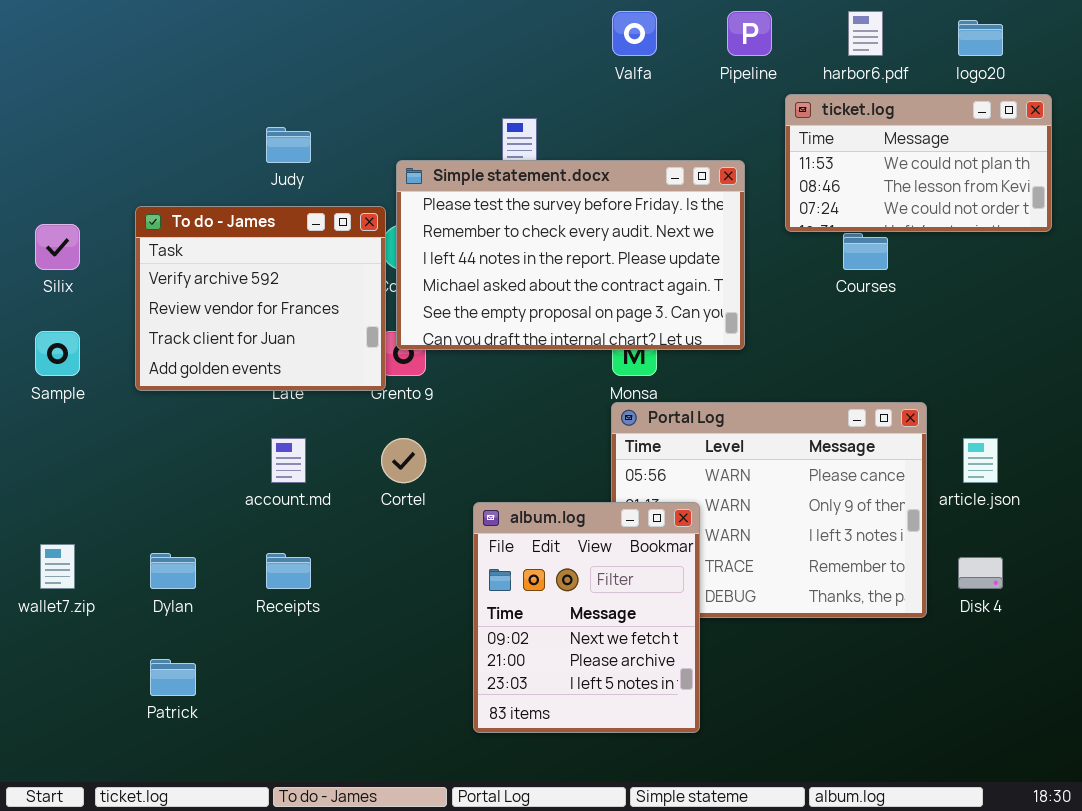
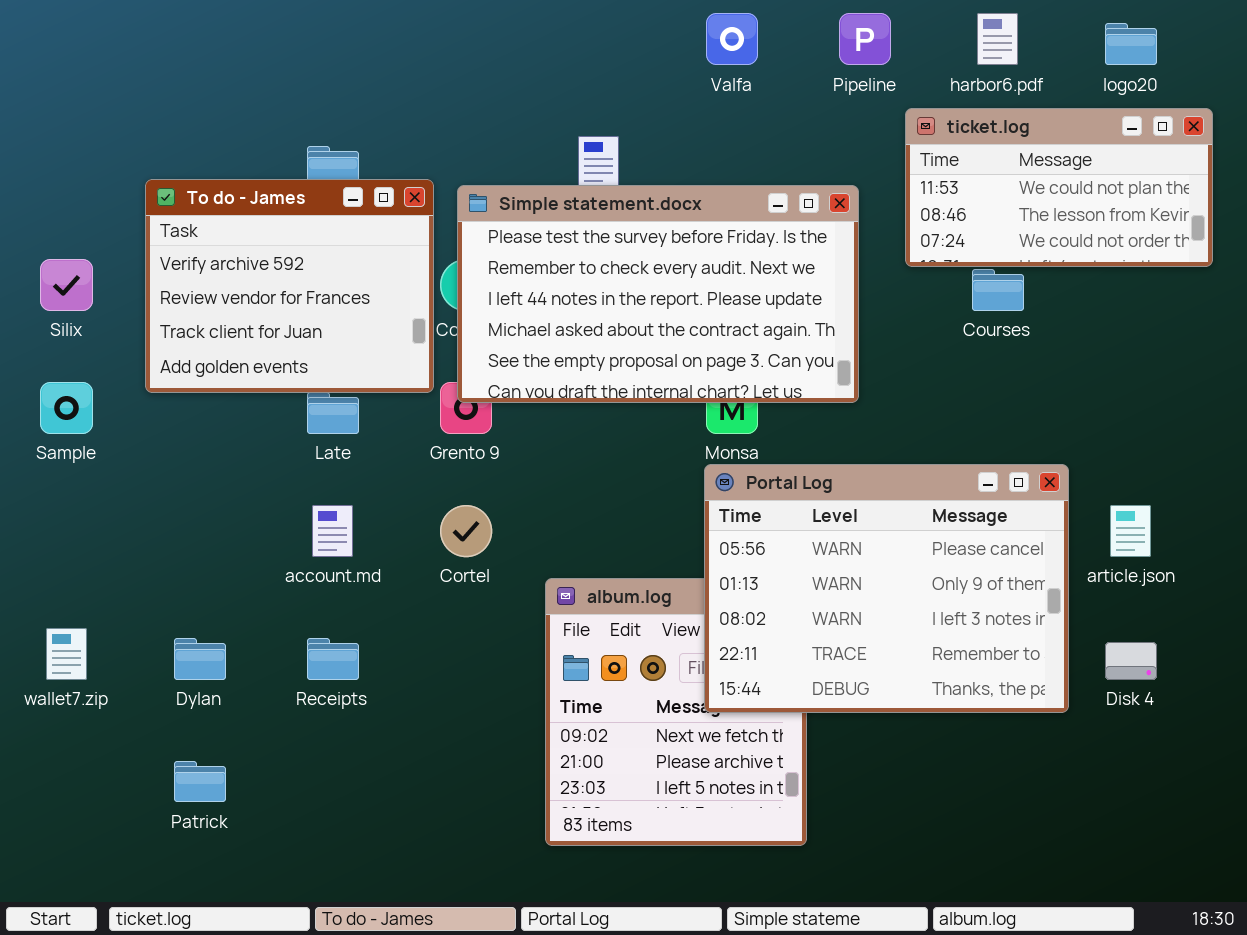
To do - James: [135,206,386,391] -> [145,179,434,393], moved
Portal Log: [611,402,927,618] -> [704,464,1069,713], raised

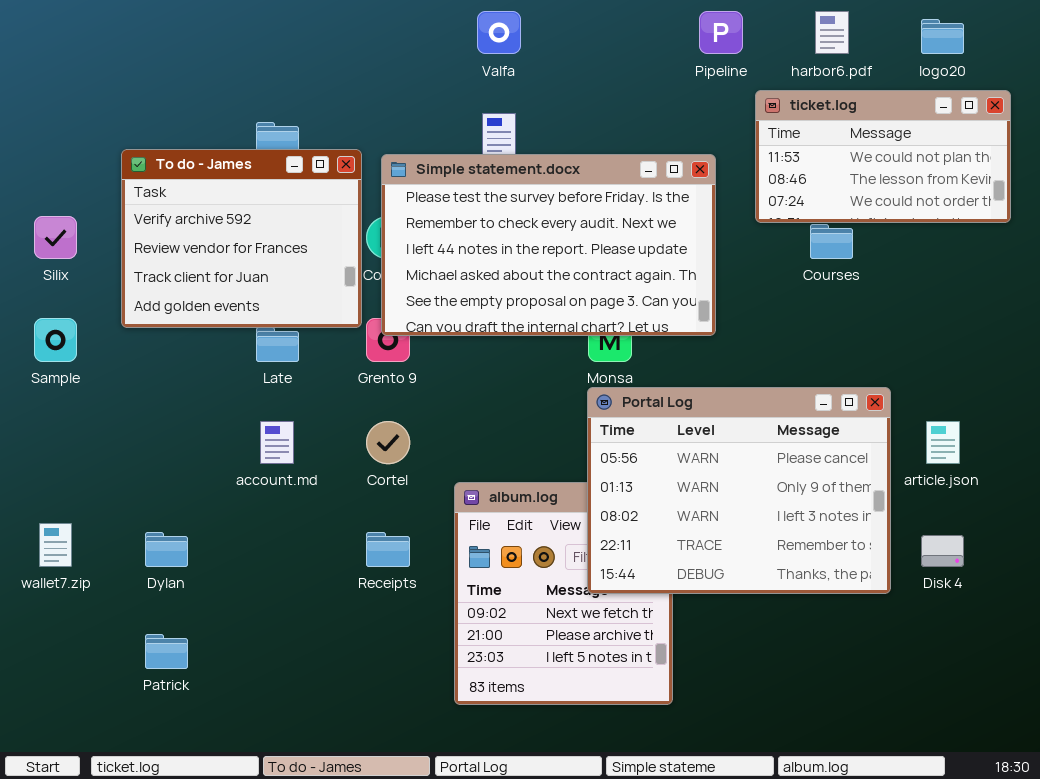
Valfa: [706,13,758,65] -> [477,11,521,54], moved
Receipts: [307,638,359,680] -> [366,532,410,567], moved

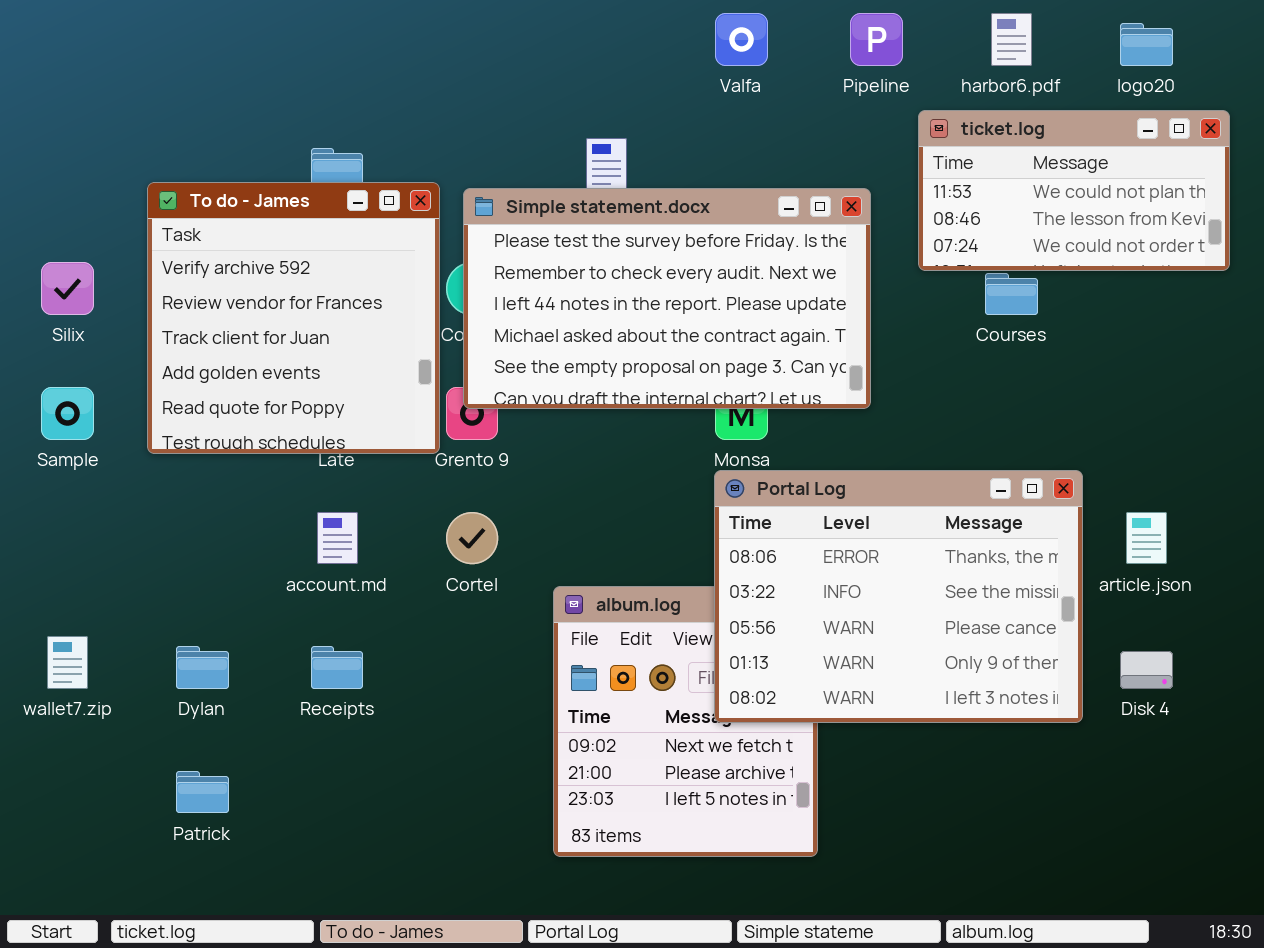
Valfa: [477,11,521,54] -> [715,13,768,66], moved
To do - James: [121,149,362,328] -> [147,182,440,454], resized
Portal Log: [587,387,891,594] -> [714,470,1083,723], scrolled up 2 rows
Receipts: [366,532,410,567] -> [311,646,363,689], moved

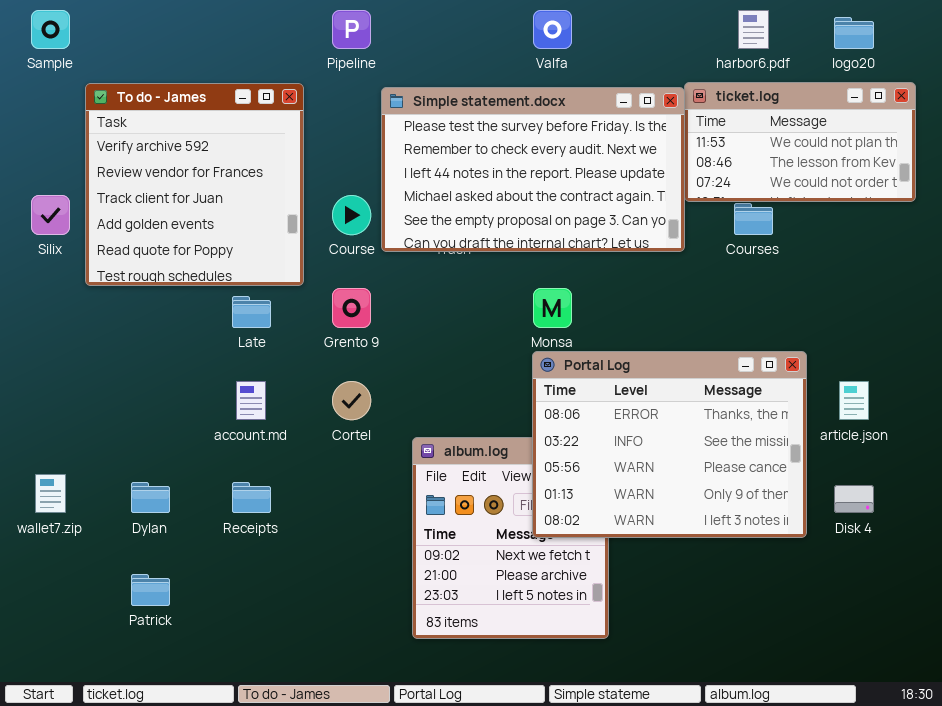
Pipeline: [850,13,903,66] -> [332,10,371,49], moved
To do - James: [147,182,440,454] -> [85,83,304,286], moved
Simple statement.docx: [463,188,871,409] -> [381,87,685,252], moved
Sample: [41,387,94,440] -> [31,10,70,49], moved

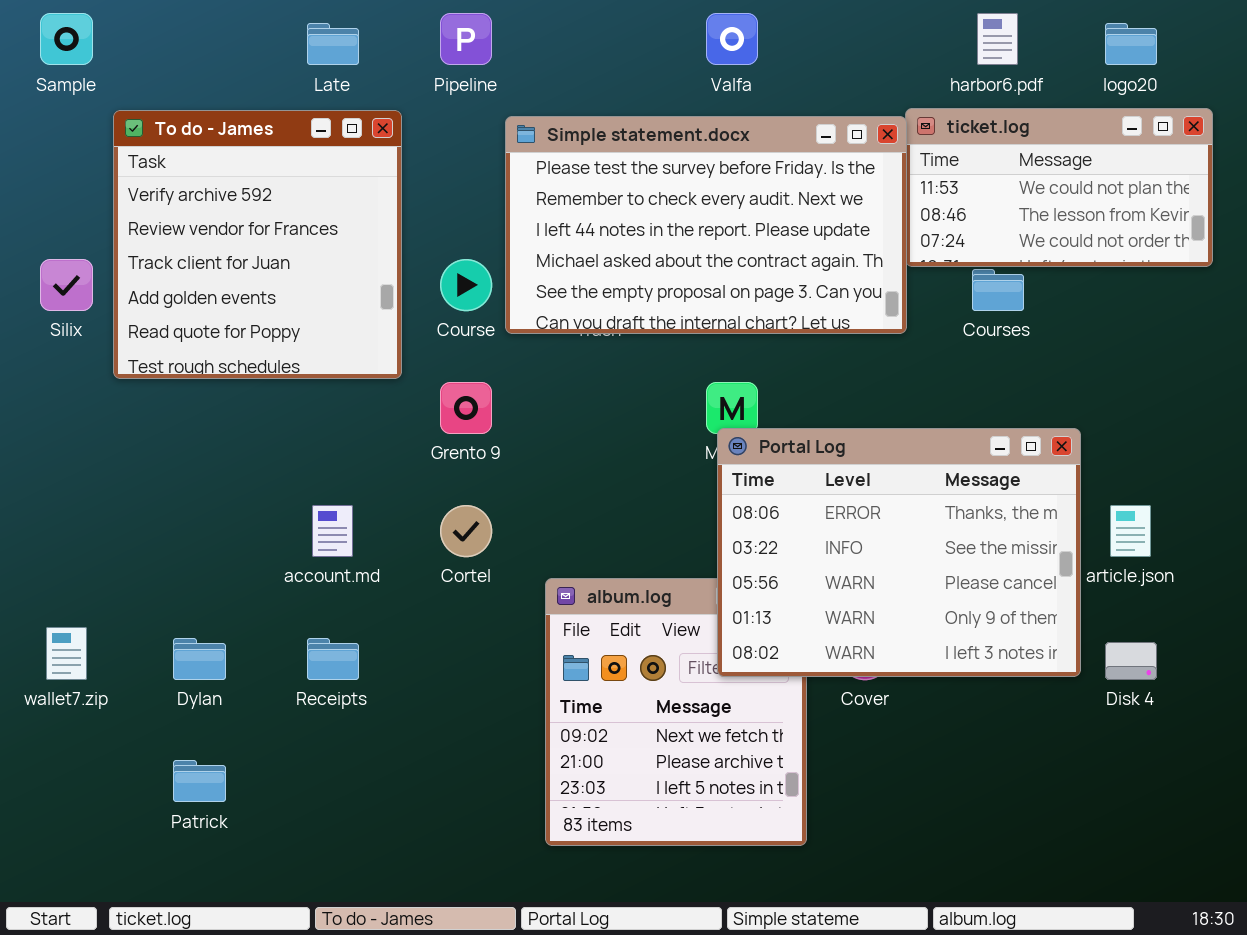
Late: [232,296,271,328] -> [307,23,359,65], moved
Portal Log: [532,351,807,538] -> [717,428,1081,677], moved

